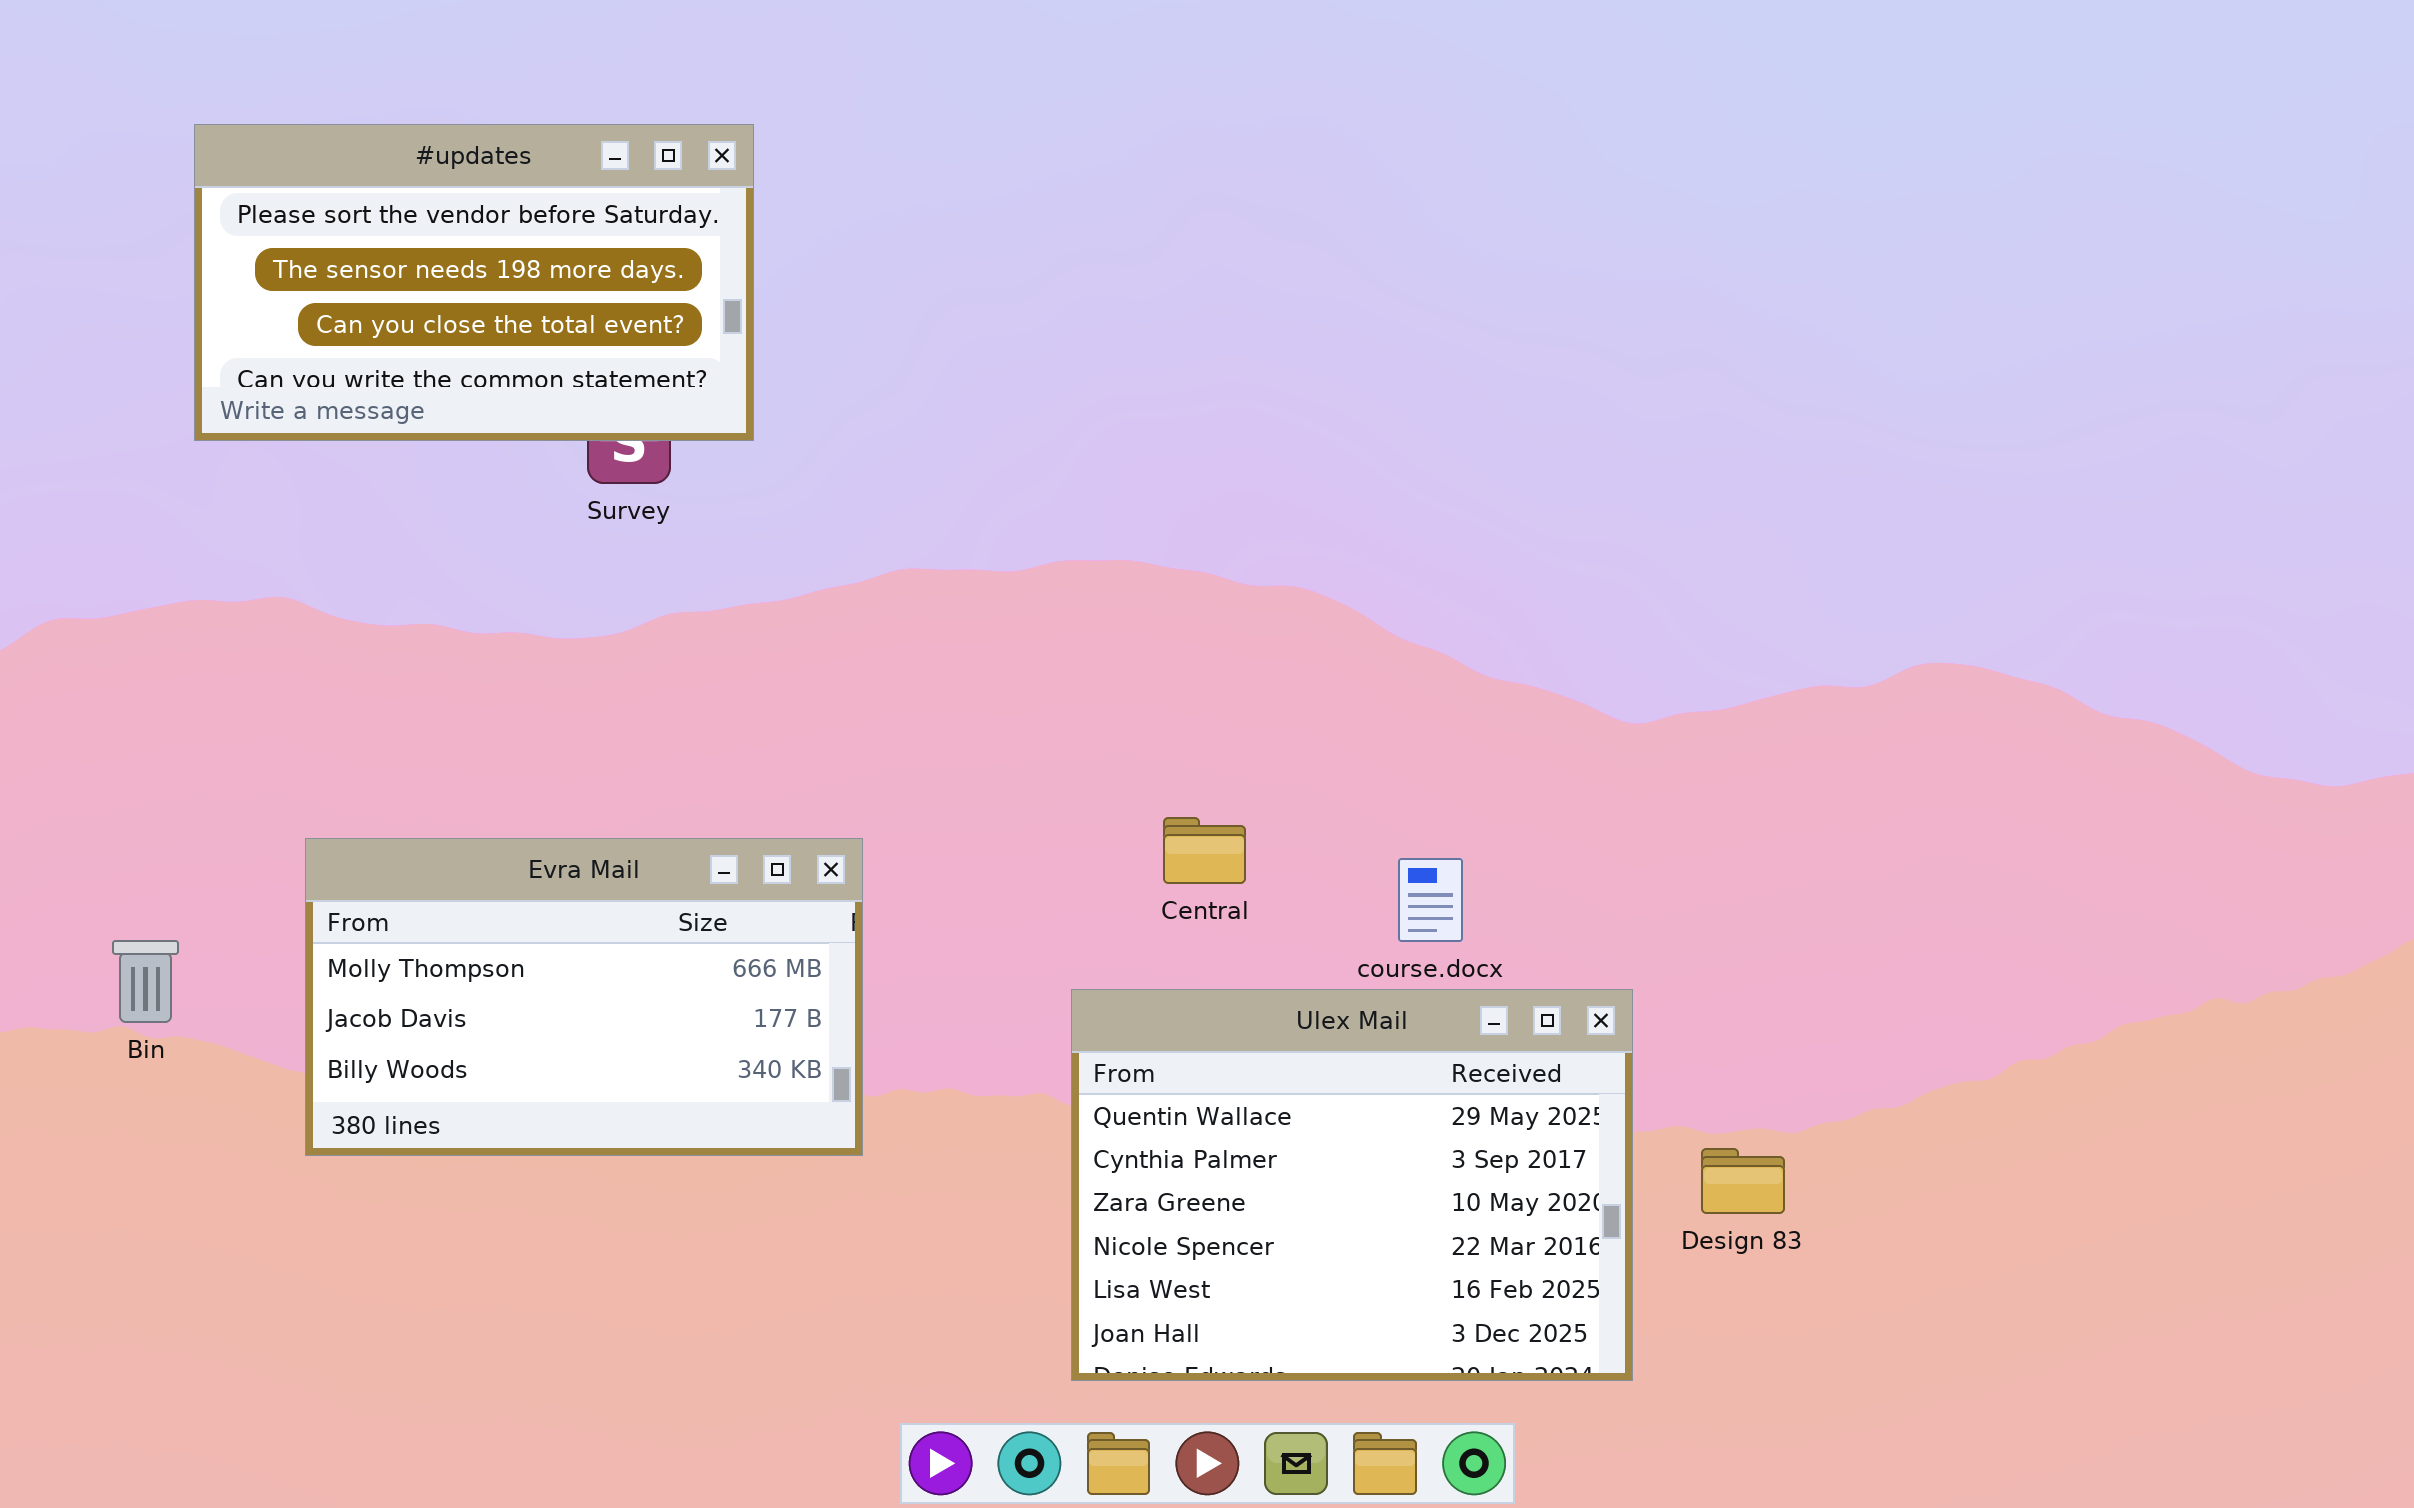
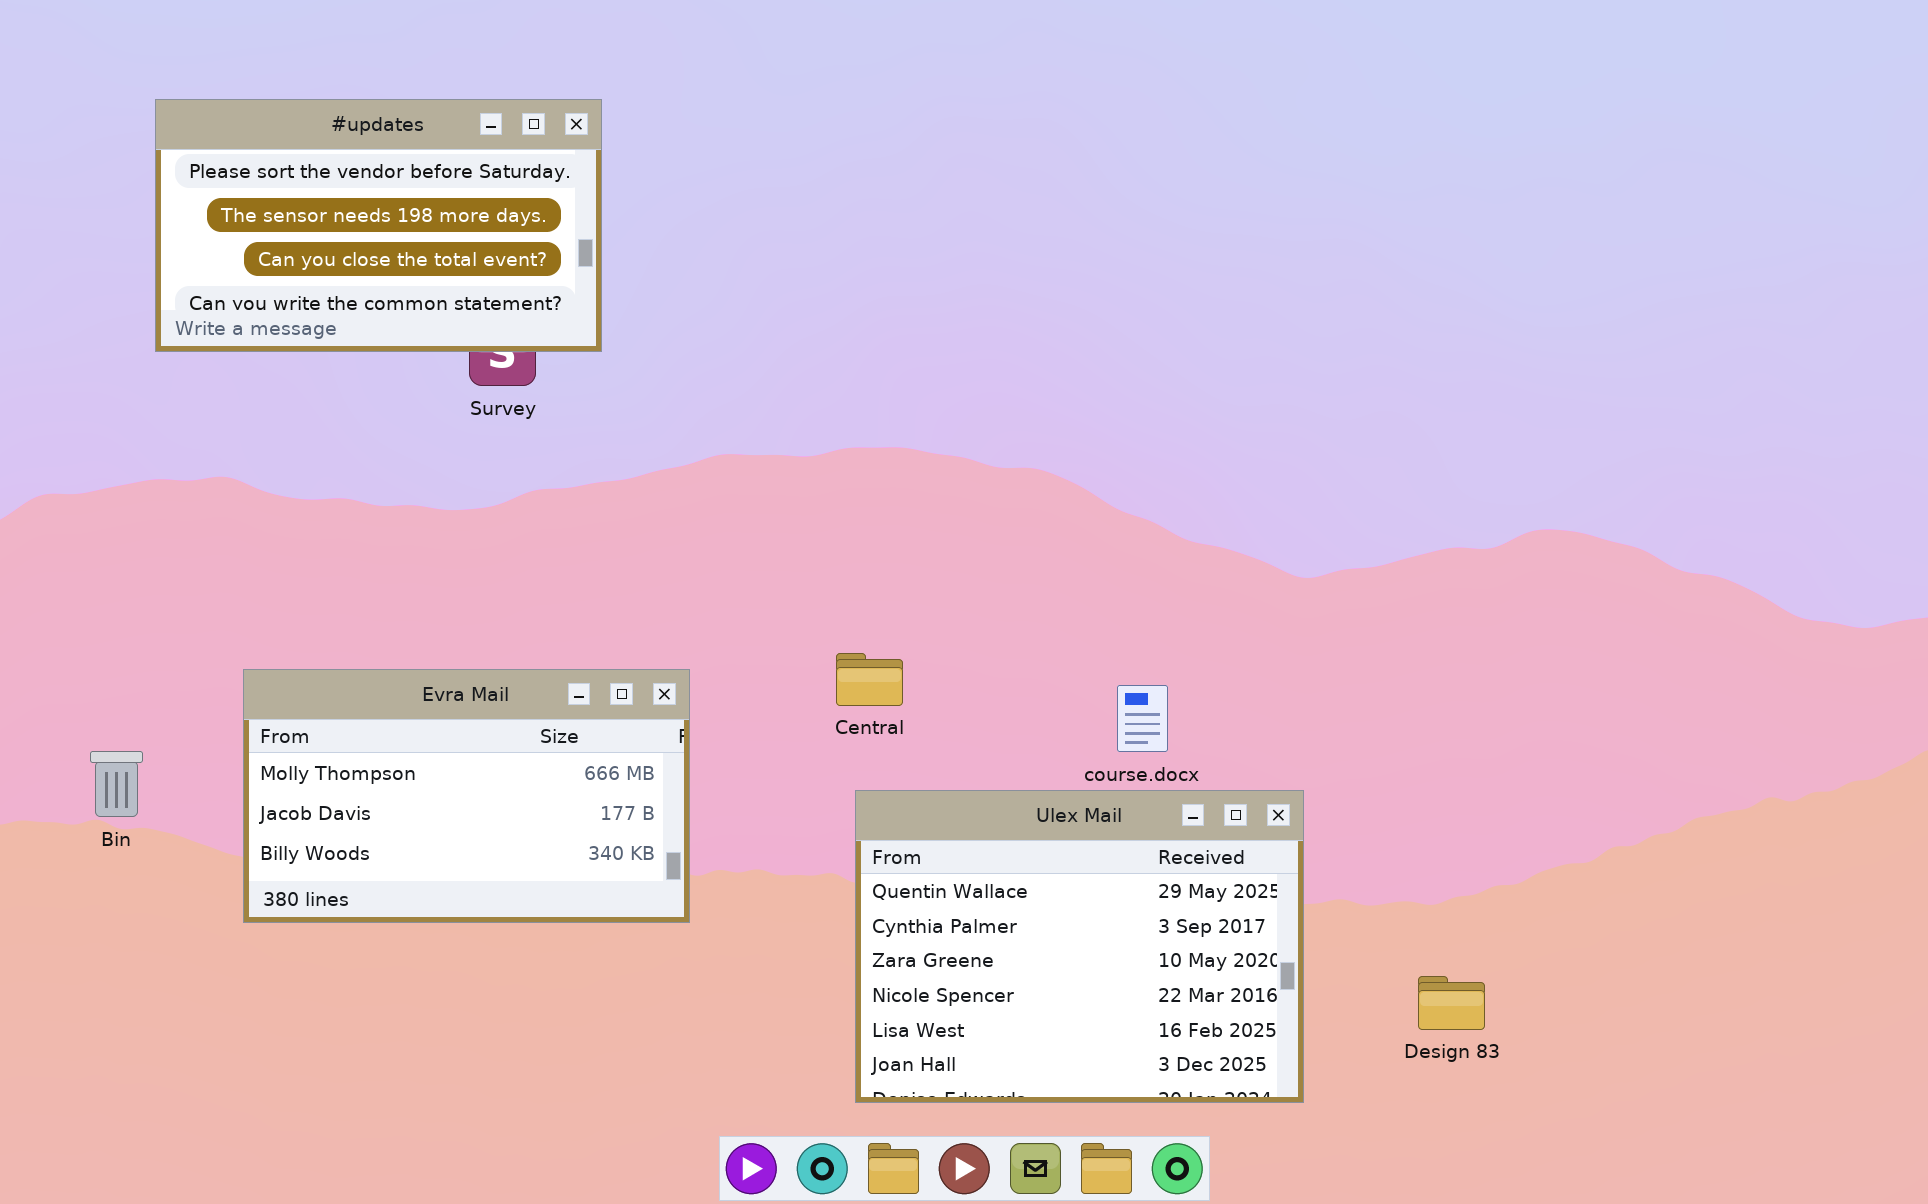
Central: [1163,817,1246,884] -> [836,653,903,706], moved
Design 83: [1701,1148,1785,1214] -> [1418,976,1485,1030], moved

